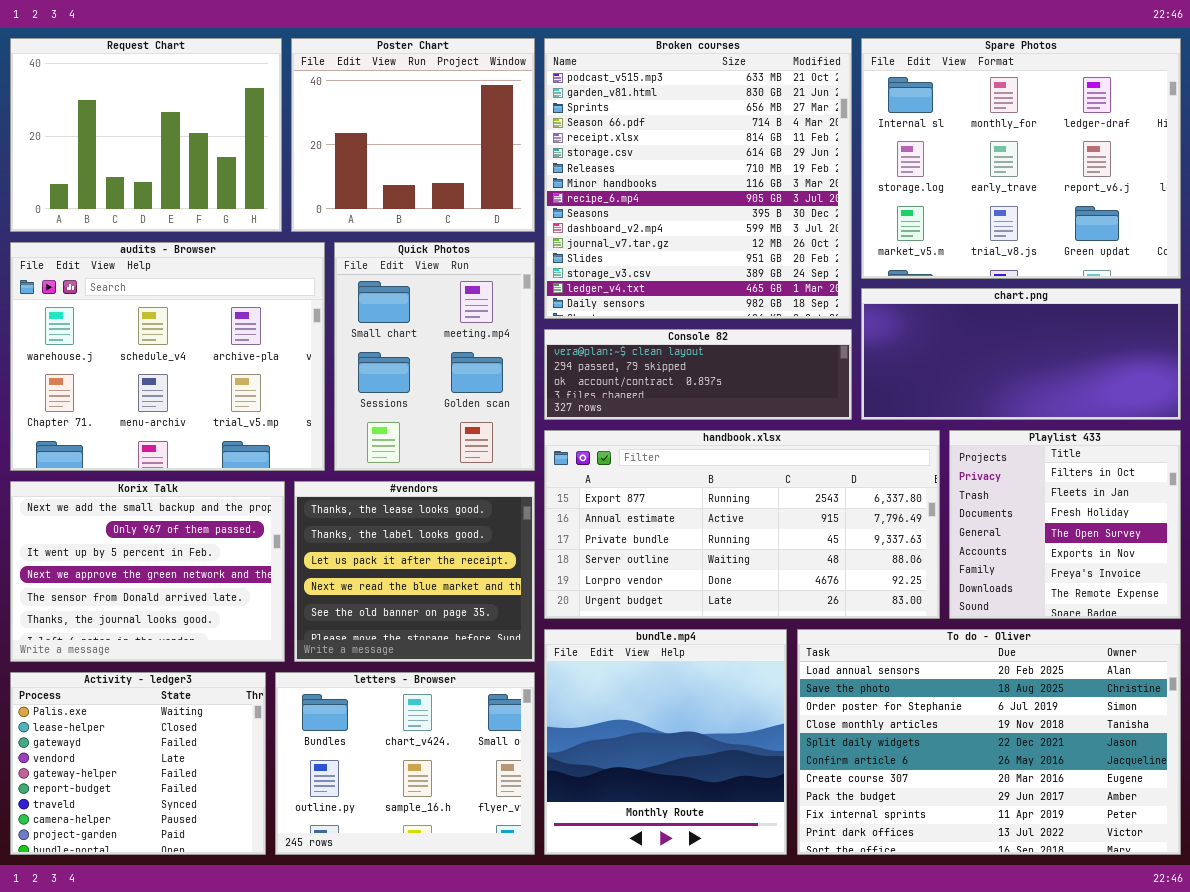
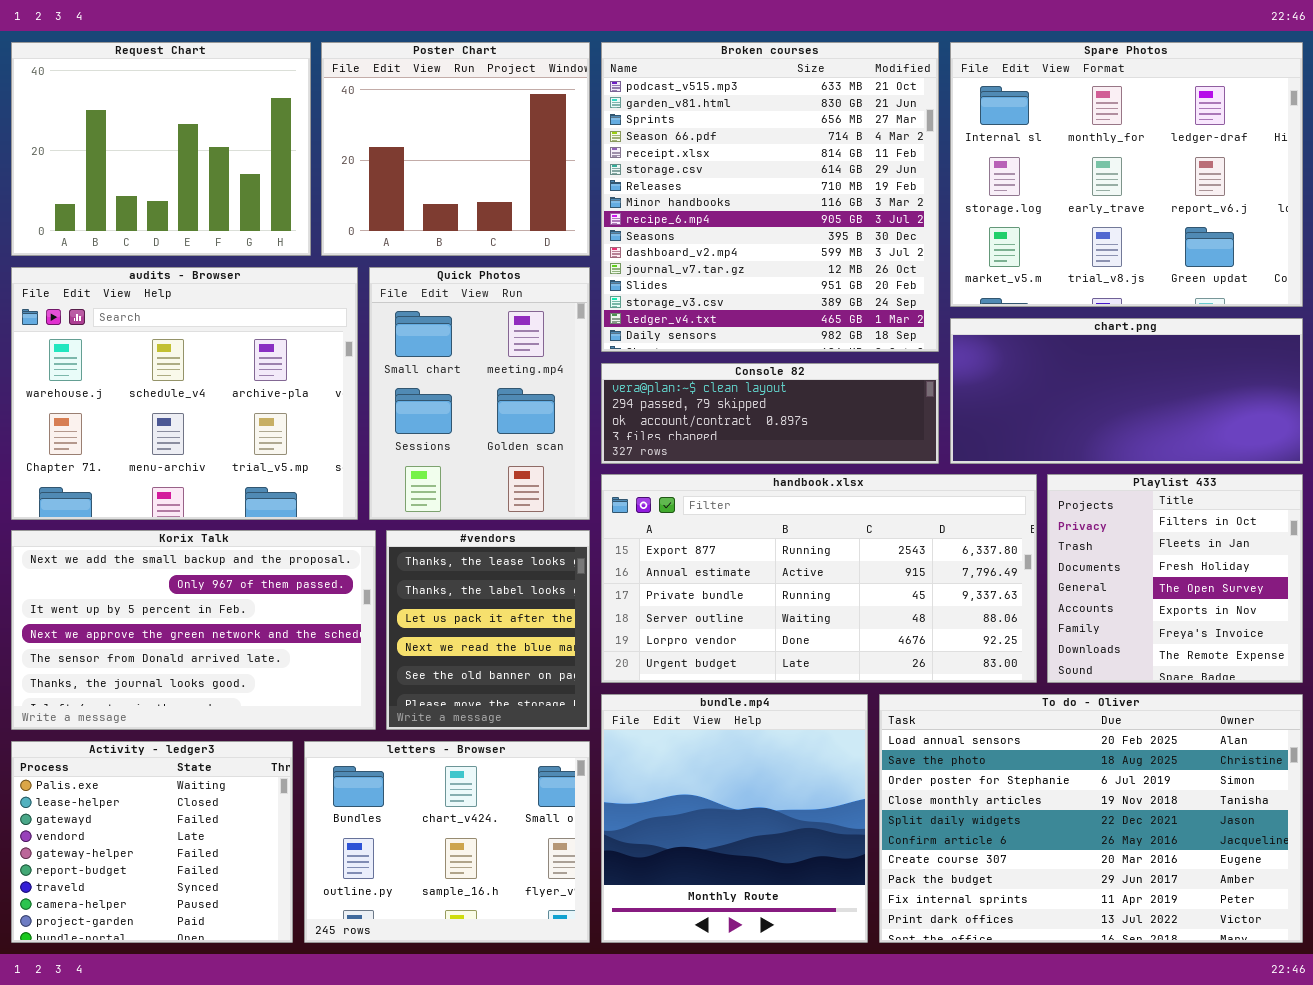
Korix Talk: [10,481,285,662] -> [11,530,376,730], resized
#vendors: [294,481,535,662] -> [386,530,590,730], resized

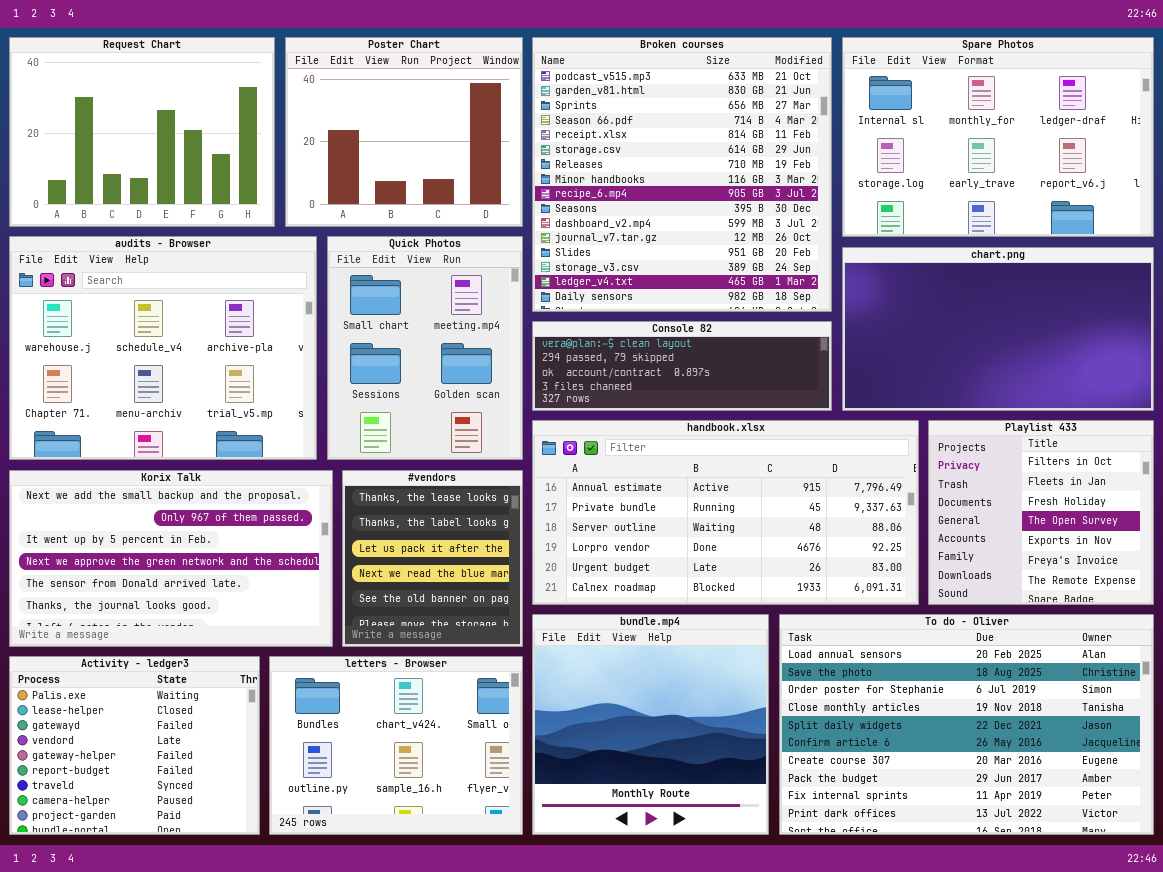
Spare Photos: [950,42,1303,307] -> [842,37,1154,237], resized
chart.png: [950,318,1303,464] -> [842,247,1154,411], resized
handbook.xlsx: [601,474,1037,683] -> [532,420,919,605], scrolled down 1 row

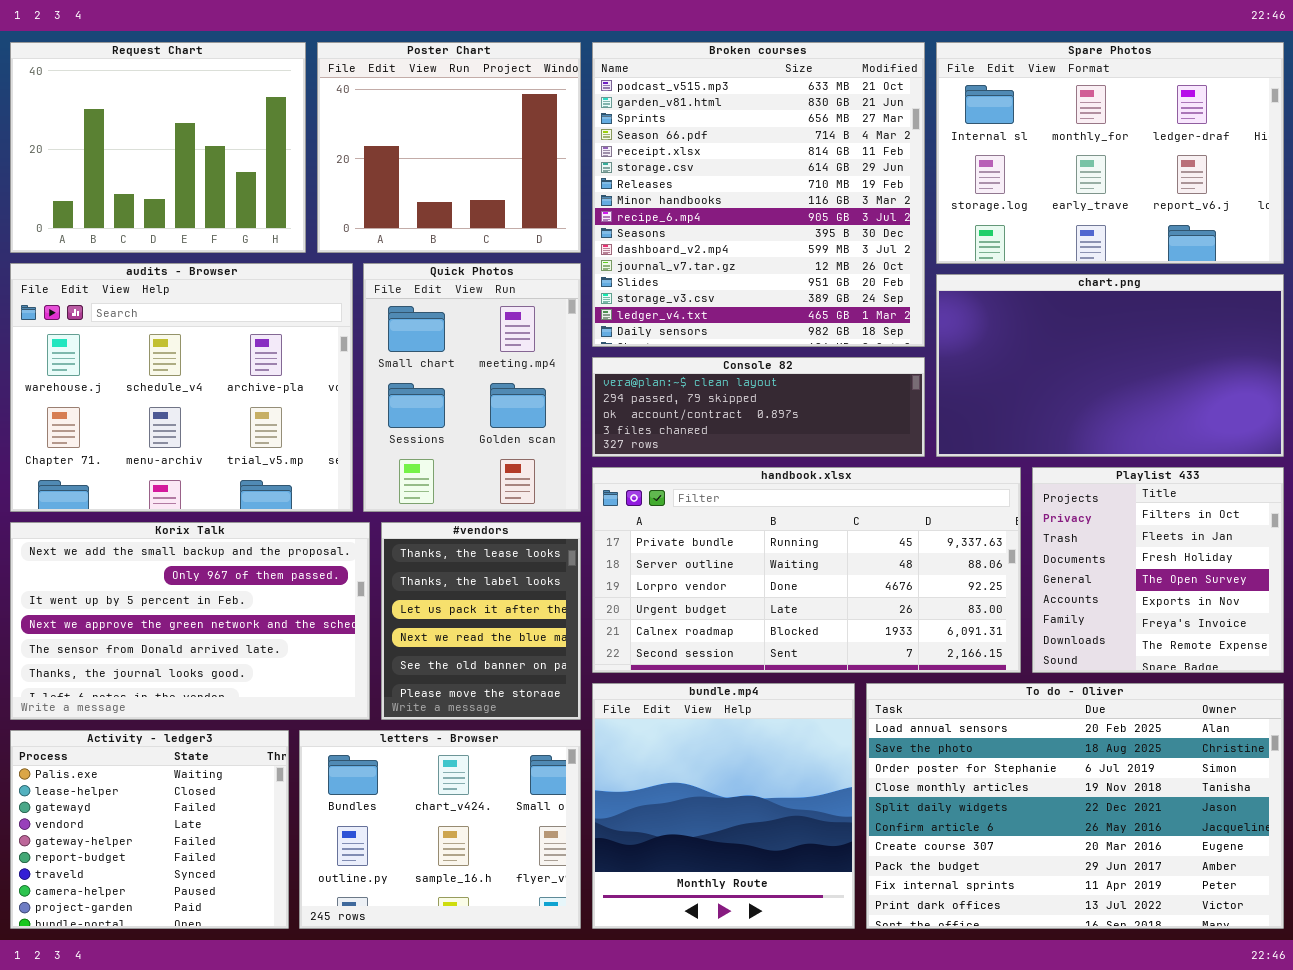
handbook.xlsx: [532,420,919,605] -> [592,467,1021,673], scrolled down 1 row

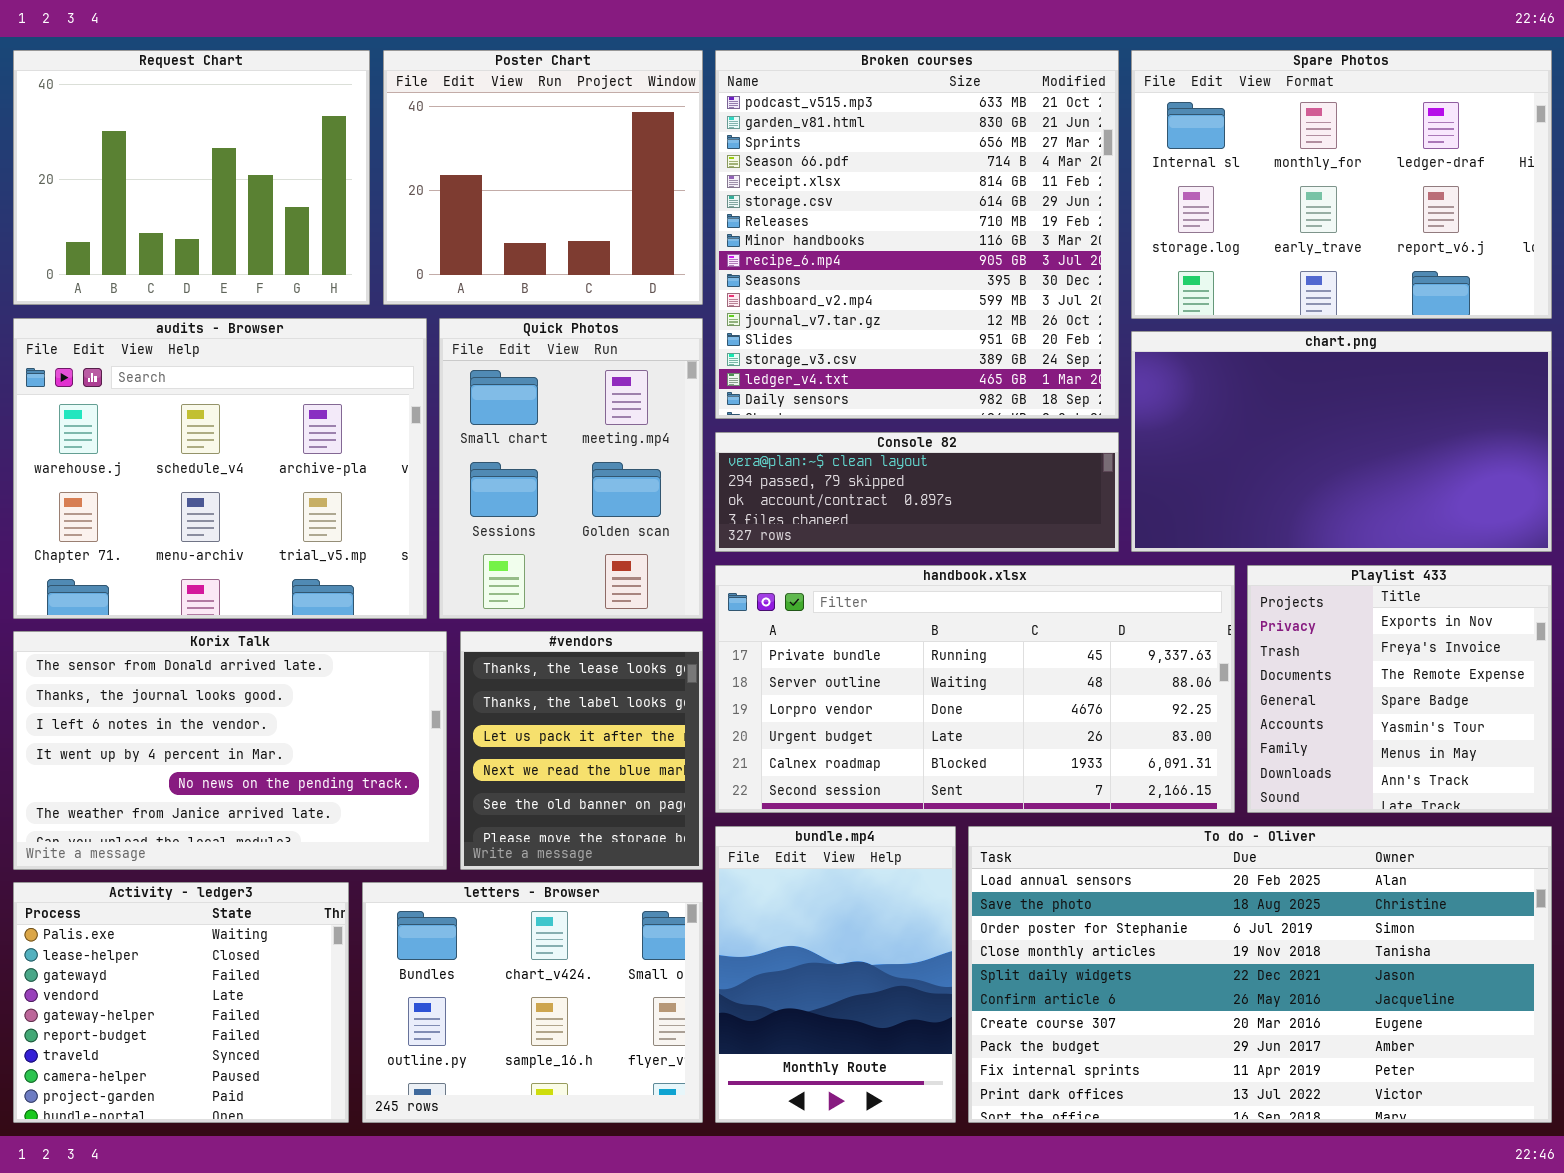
Playlist 433: [1032,467,1284,673] -> [1247,565,1552,813], scrolled down 4 rows
Korix Talk: [10,522,370,720] -> [13,631,447,870], scrolled down 4 rows
bundle.mp4: [592,683,855,929] -> [715,826,956,1123], resized
To do - Oliver: [866,683,1284,929] -> [968,826,1552,1123], resized

